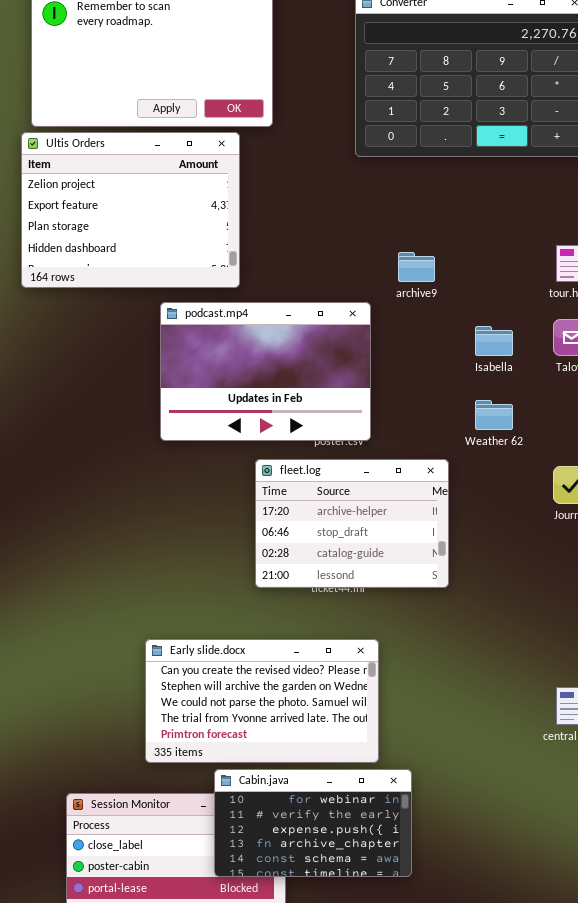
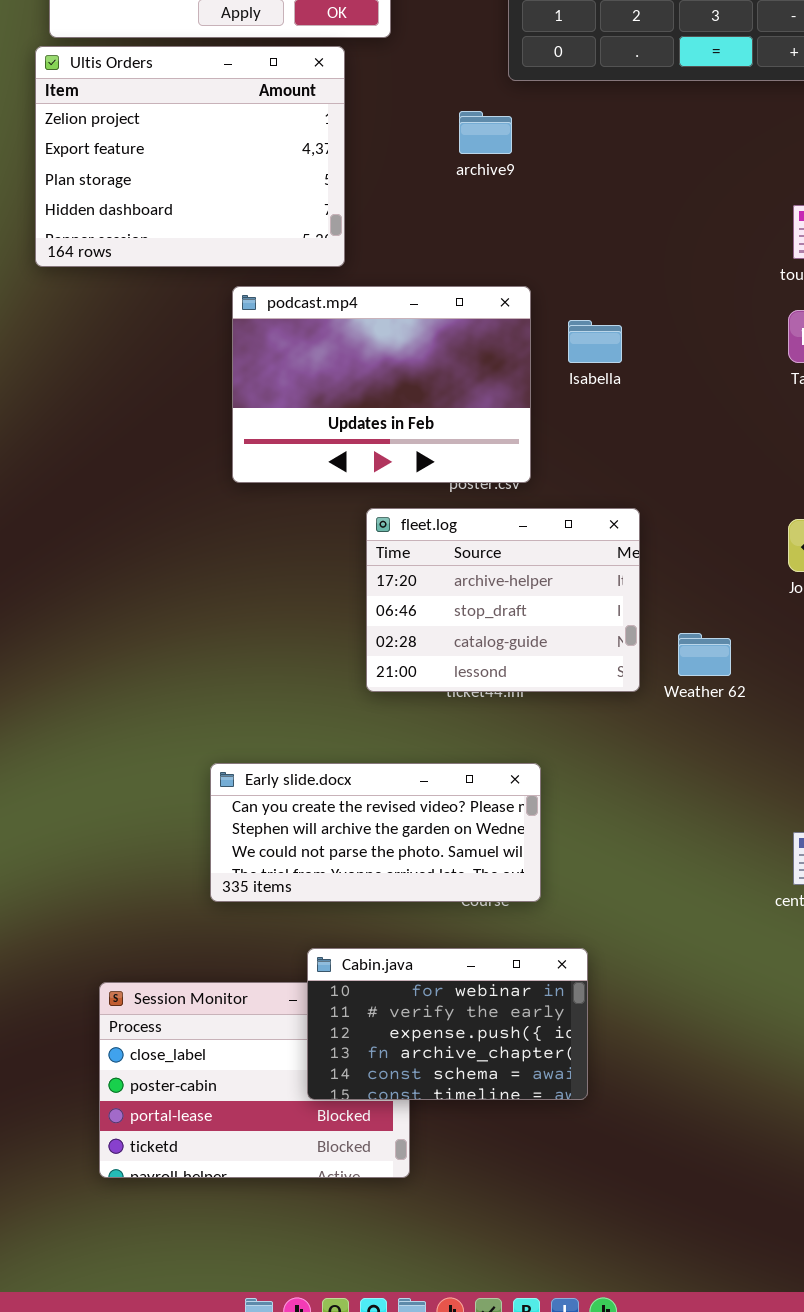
archive9: [398,252,435,282] -> [459,111,512,154], moved
Isabella: [475,326,513,356] -> [568,320,622,363], moved
Weather 62: [475,400,513,430] -> [678,633,731,676], moved
Early slide.docx: [145,639,379,763] -> [210,763,541,902], resized

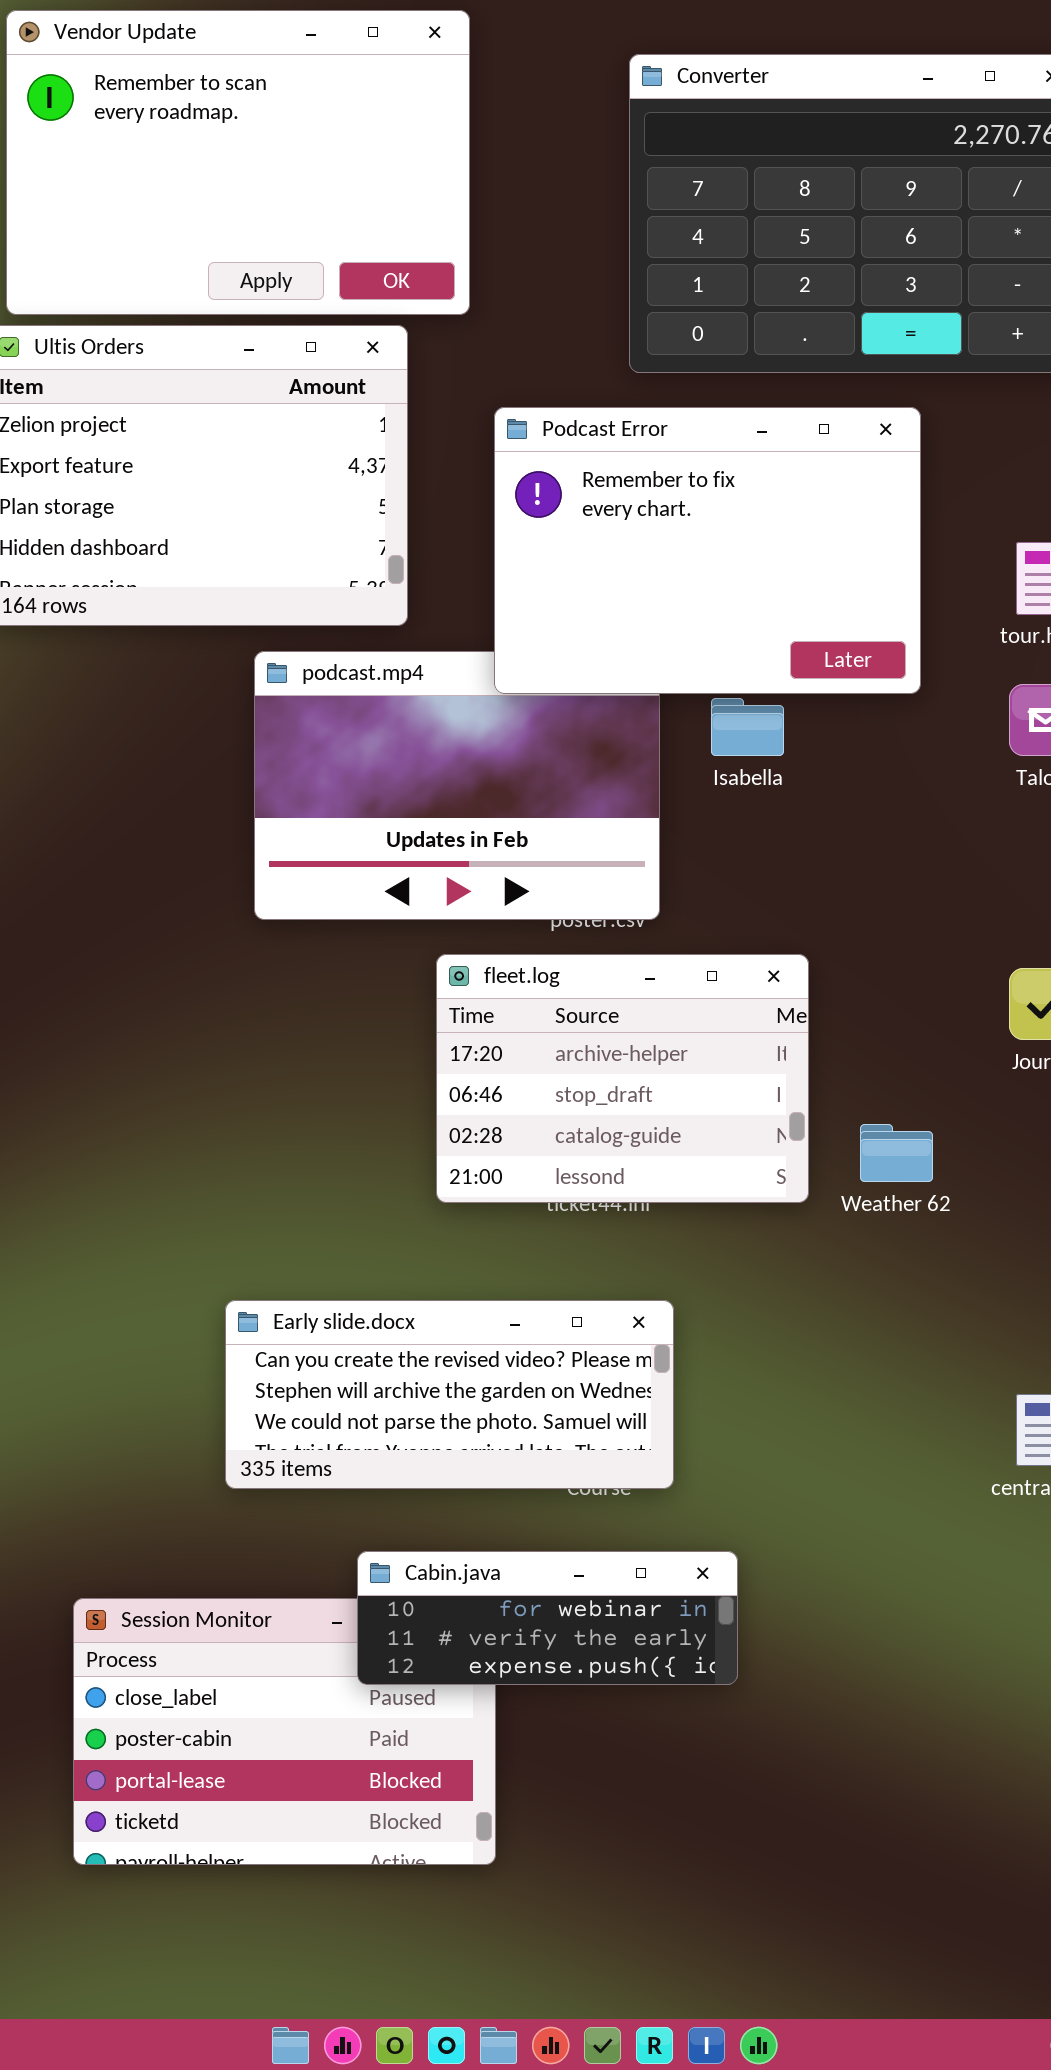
Podcast Error: none -> [494,407,921,694], opened
Cabin.java: [307,948,588,1100] -> [357,1551,738,1685], resized

